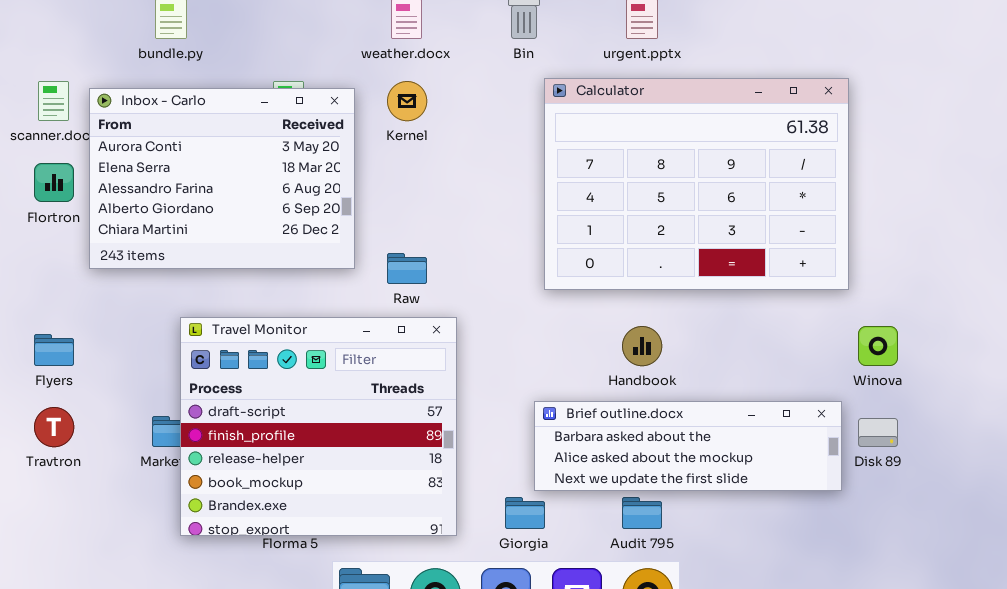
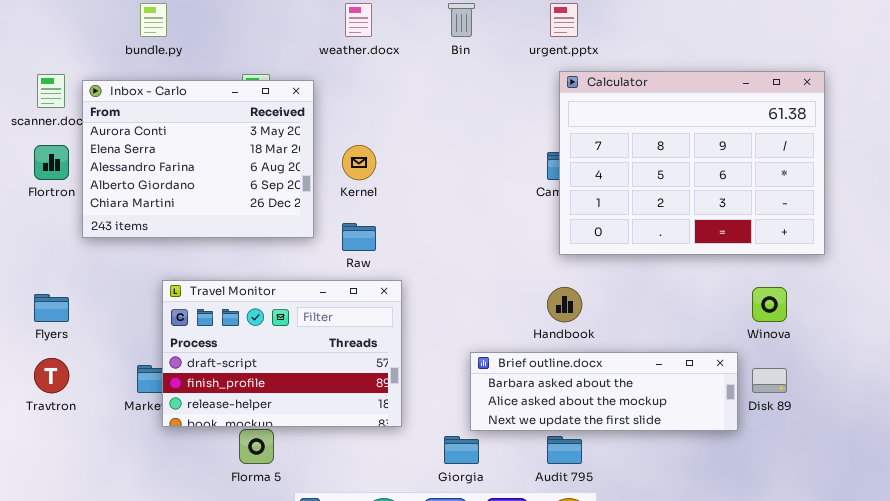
Calculator: [544,78,849,290] -> [559,71,825,255], moved
Kernel: [387,81,427,121] -> [342,145,376,180], moved
Travel Monitor: [180,317,457,536] -> [162,280,402,427], resized

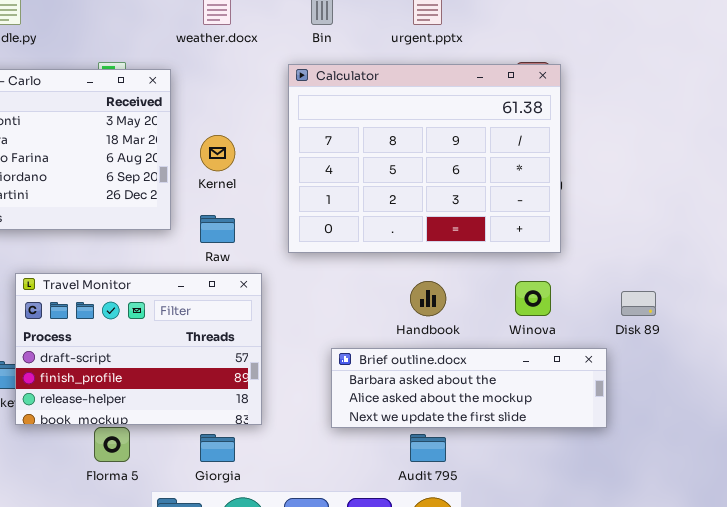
Calculator: [559,71,825,255] -> [288,64,561,253], moved
Winova: [752,287,787,322] -> [515,281,551,316], moved
Disk 89: [752,368,787,393] -> [621,291,656,316], moved
Giorgia: [444,436,479,464] -> [200,434,235,462], moved

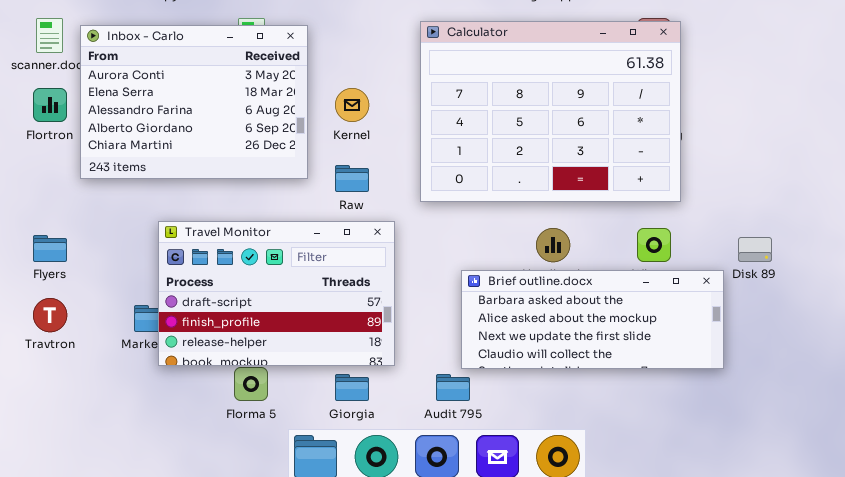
Brief outline.docx: [331,348,607,428] -> [461,270,724,369], resized
Audit 795: [410,434,446,462] -> [436,374,470,401], moved

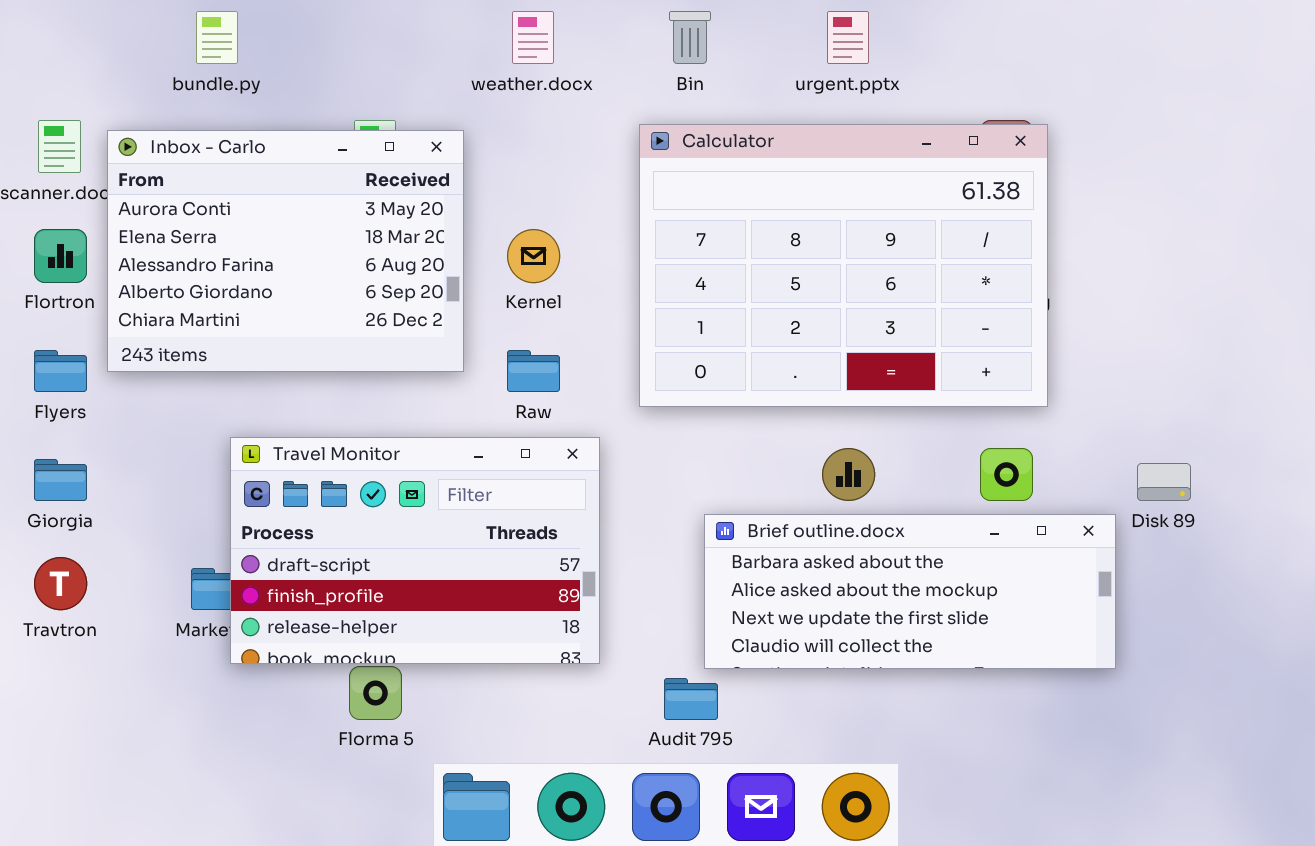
Flyers: [33,235,67,262] -> [34,350,87,392], moved
Giorgia: [335,374,369,401] -> [34,459,87,501], moved

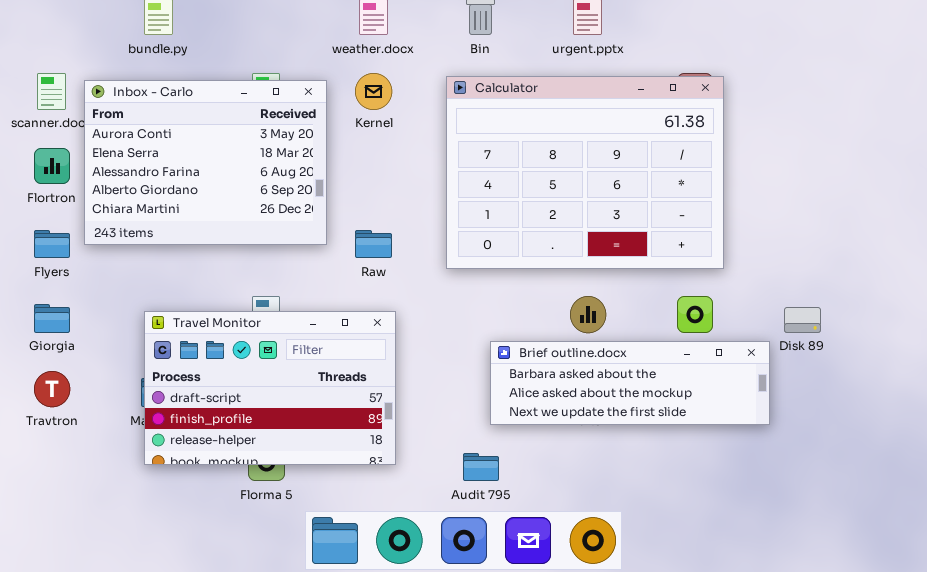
Kernel: [507,229,560,283] -> [355,73,392,110], moved
Travel Monitor: [230,437,600,664] -> [144,311,396,465], moved
Brief outline.docx: [704,514,1116,669] -> [490,341,770,425], resized

